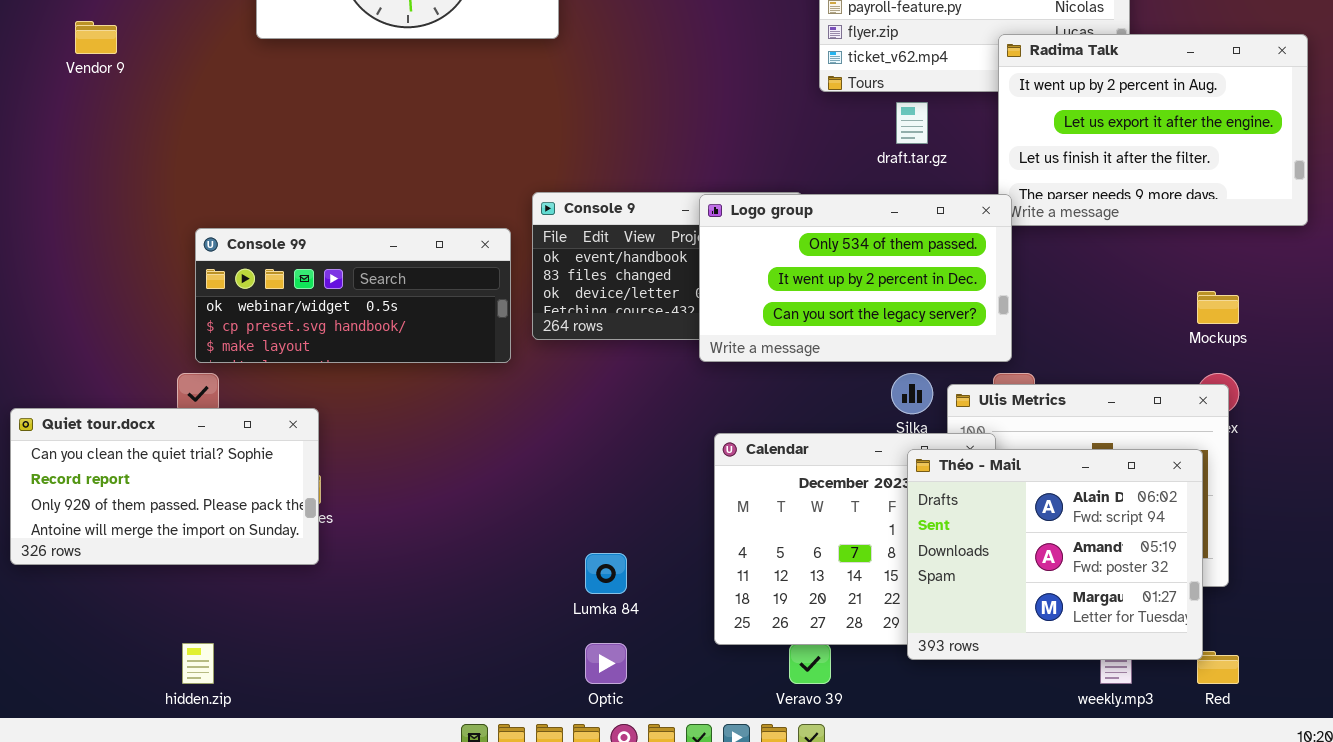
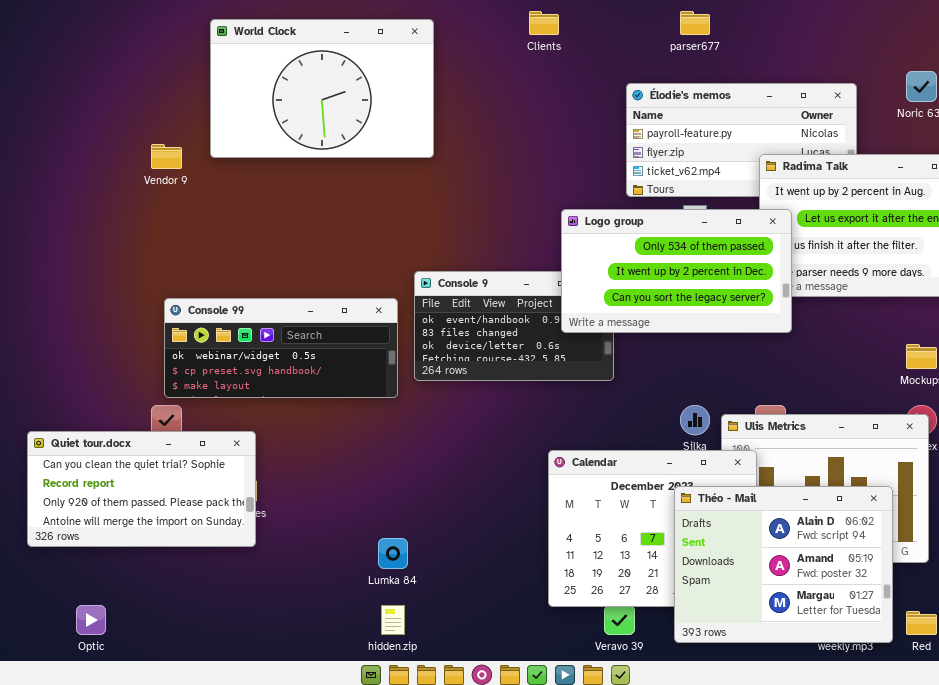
Vendor 9: [75,21,117,54] -> [151,144,182,169], moved
Logo group: [699,194,1012,362] -> [561,209,792,333], moved
Théo - Mail: [907,449,1203,660] -> [674,486,893,643], moved
Lumka 84: [585,553,627,594] -> [378,538,408,569], moved
hidden.zip: [182,643,214,684] -> [381,605,405,635], moved
Optic: [585,643,627,684] -> [76,605,106,635], moved

